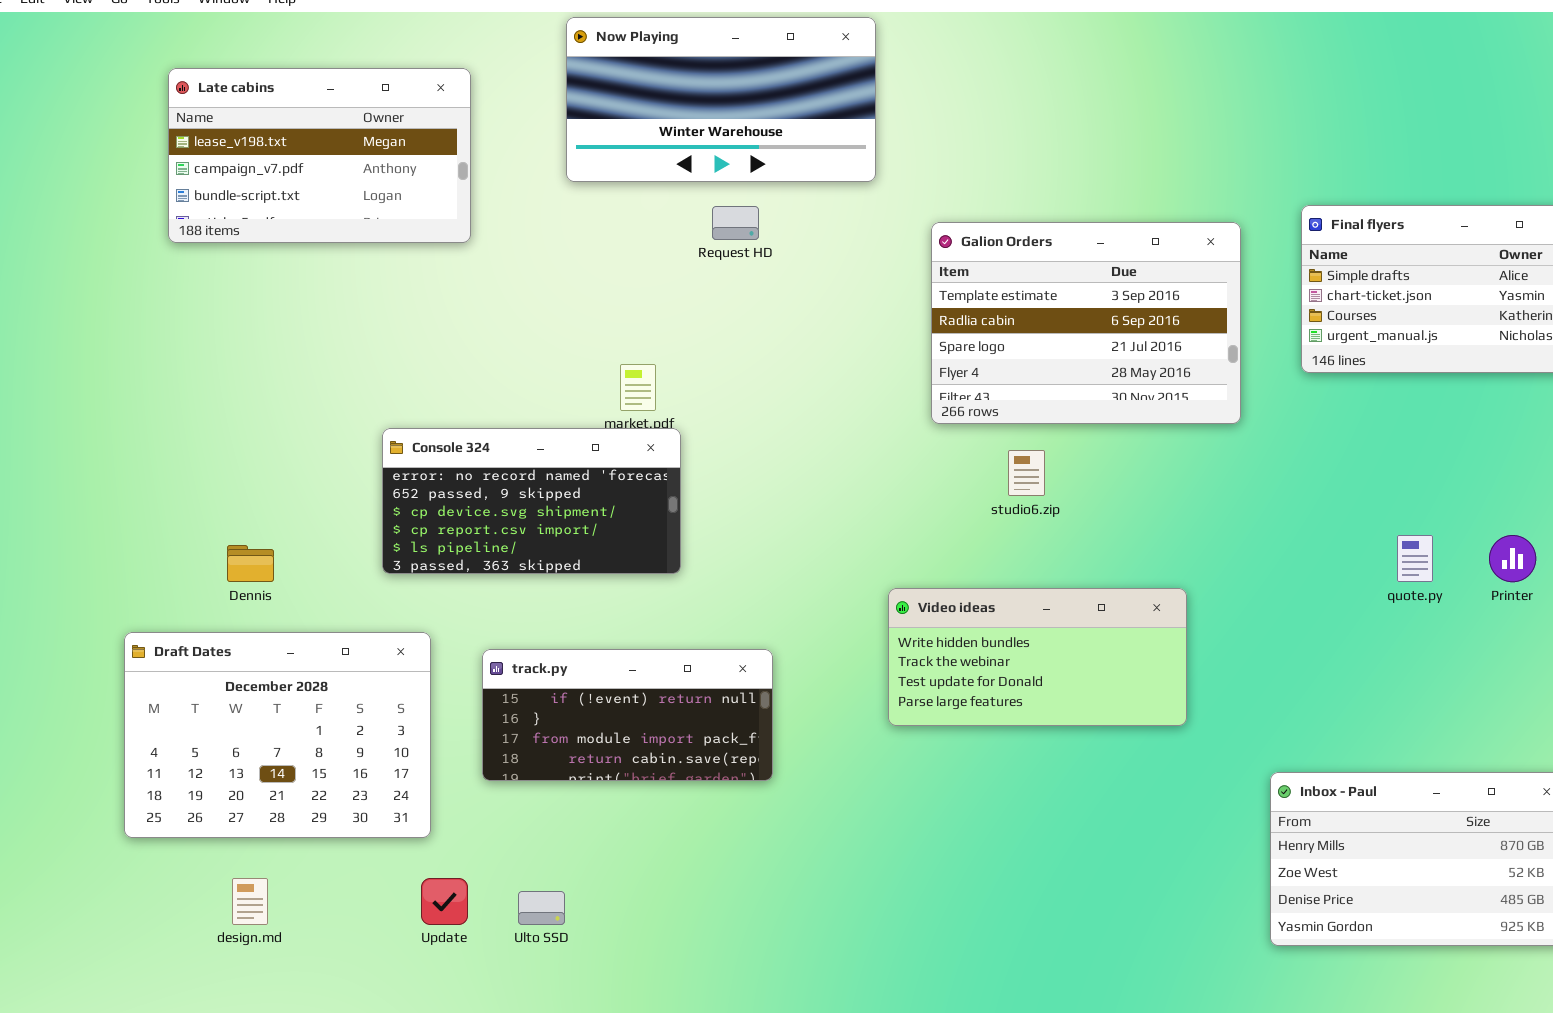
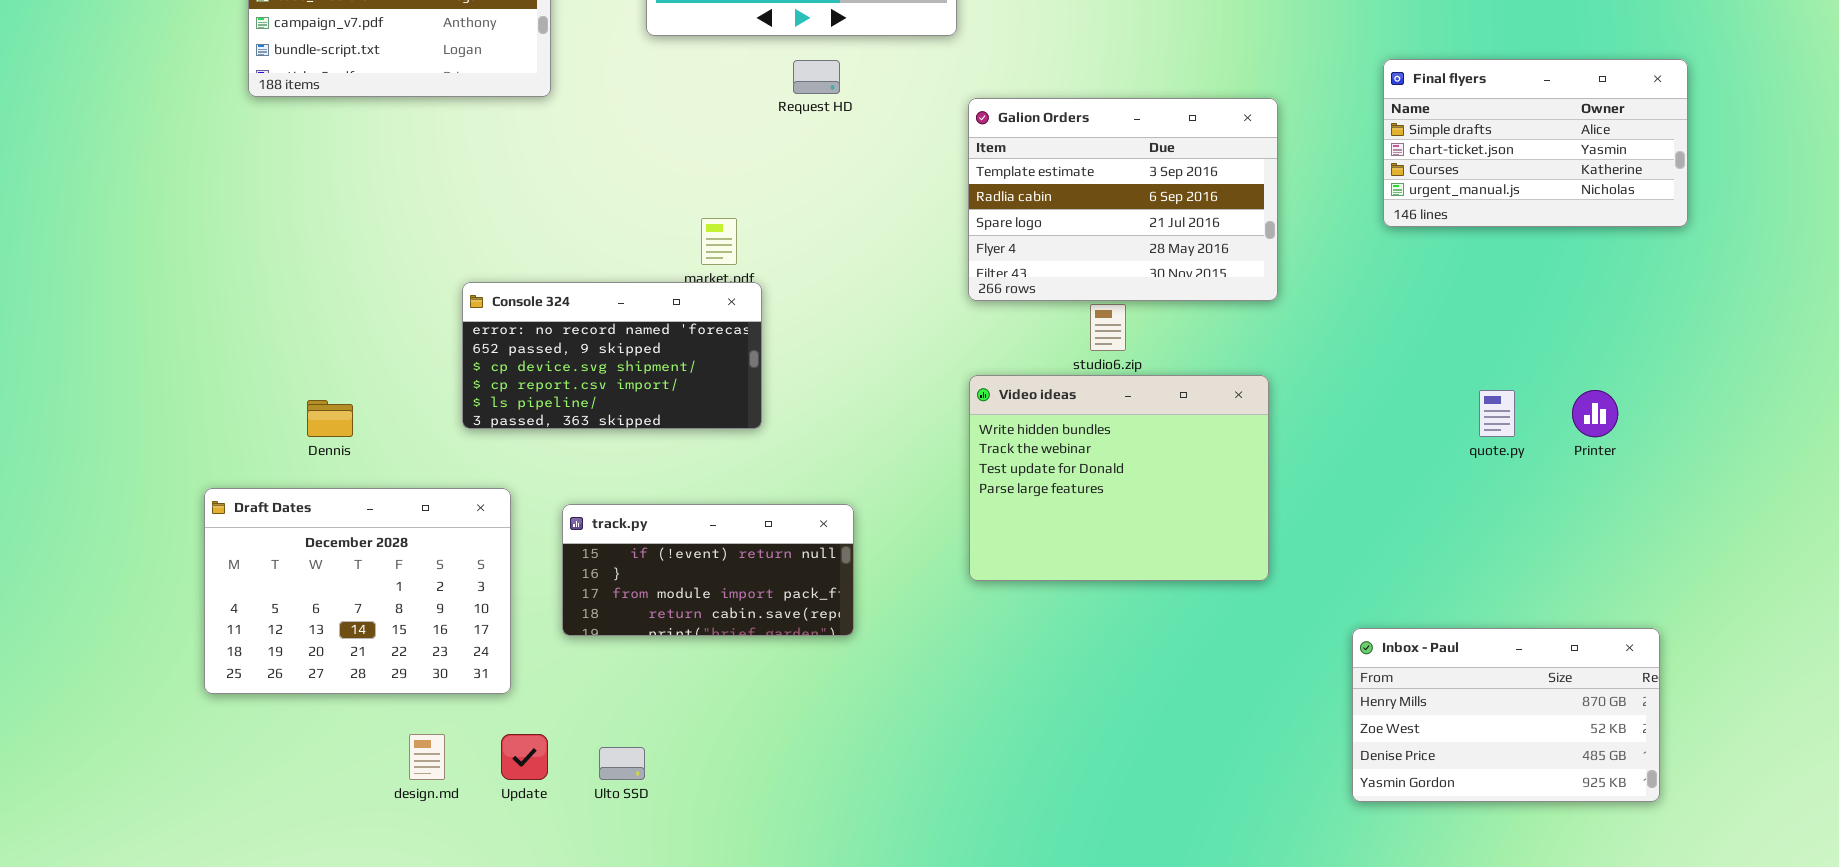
Galion Orders: [931,222,1241,424] -> [968,98,1278,301], moved
Video ideas: [888,588,1187,726] -> [969,375,1269,581], resized
design.md: [232,878,268,925] -> [409,734,445,780], moved

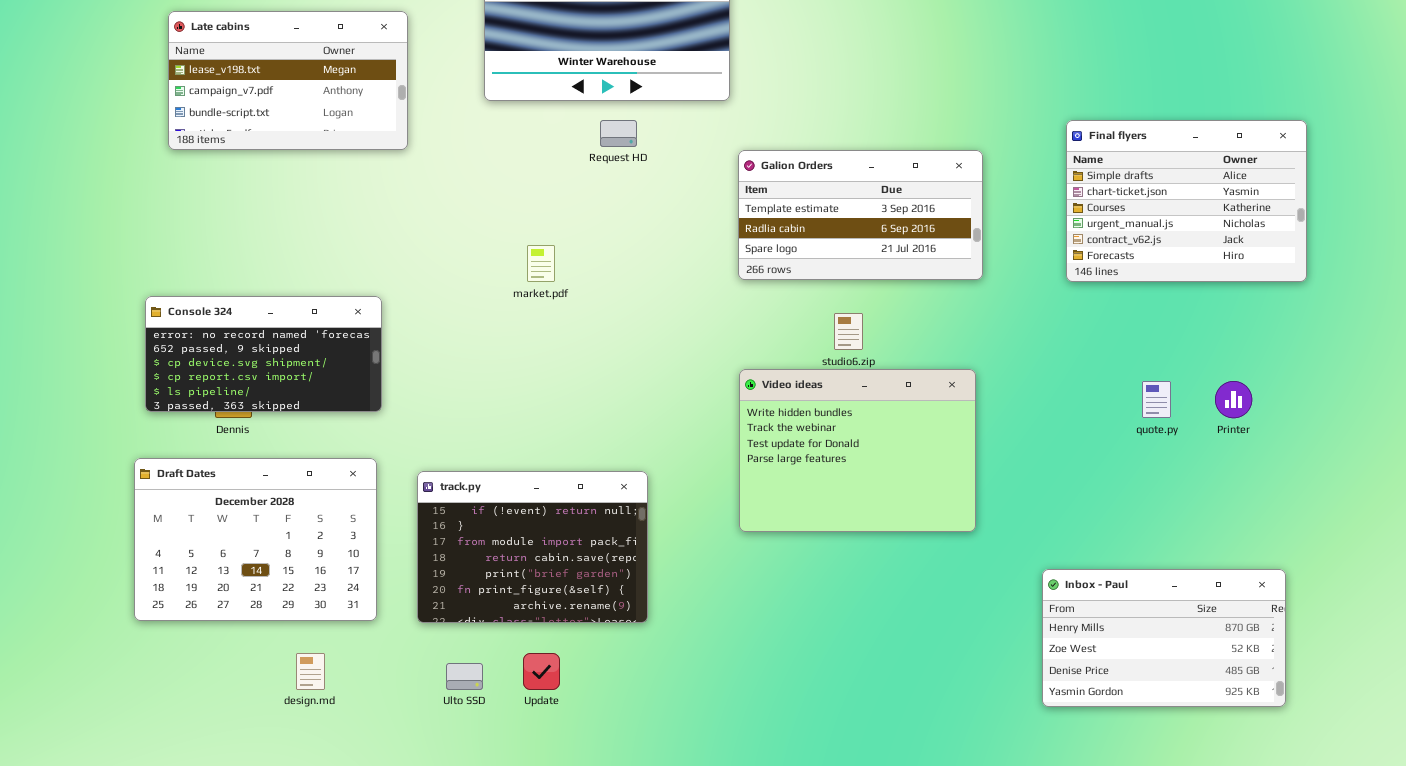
Final flyers: [1383,59,1688,227] -> [1066,120,1307,282], resized
Galion Orders: [968,98,1278,301] -> [738,150,983,280], resized
Console 324: [462,282,762,429] -> [145,296,382,412], moved
track.py: [562,504,854,636] -> [417,471,648,623], resized
Update: [501,734,548,780] -> [523,653,560,690], moved

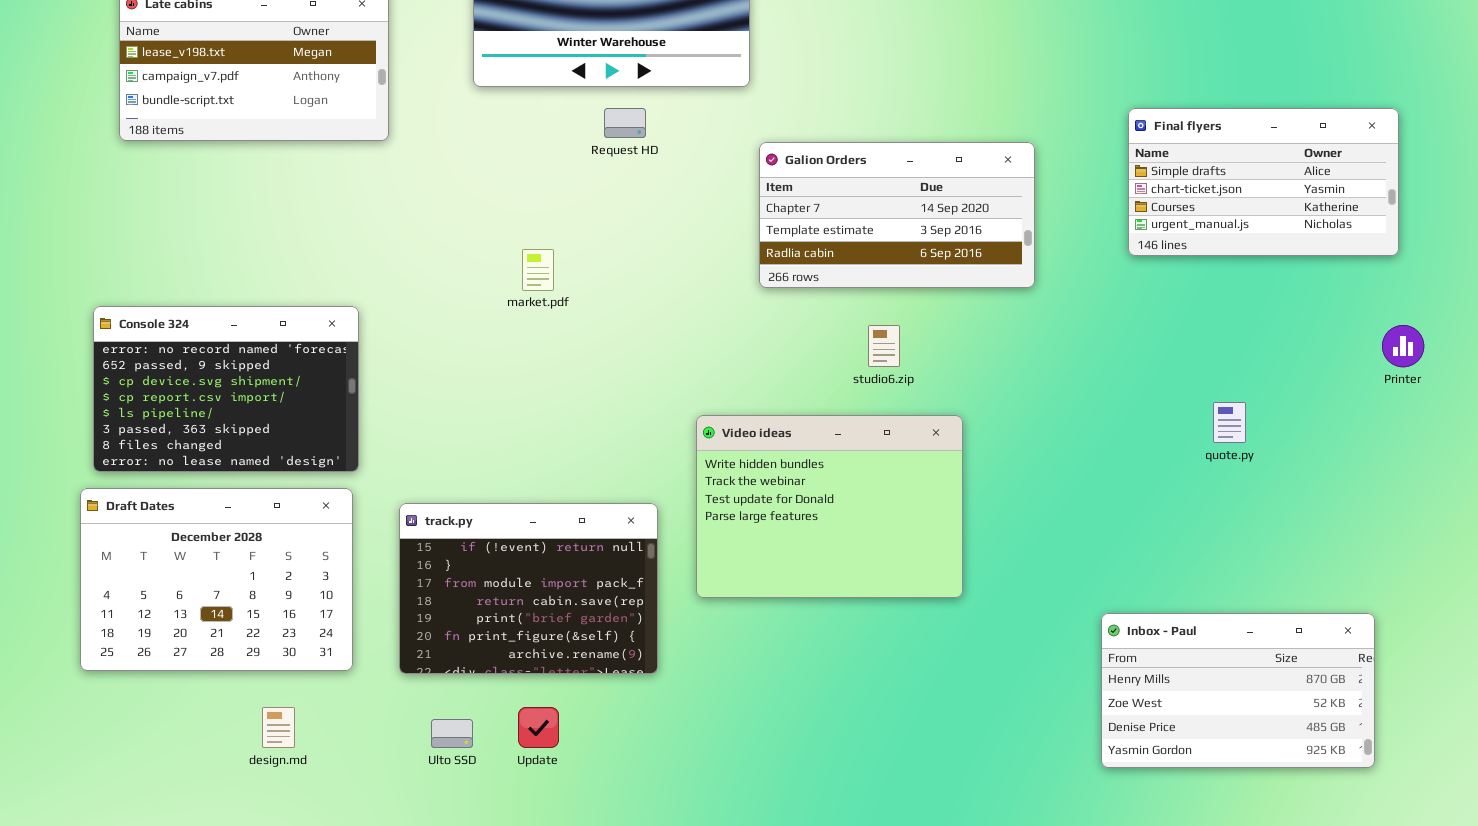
Final flyers: [1066,120,1307,282] -> [1128,108,1399,256], resized
Galion Orders: [738,150,983,280] -> [759,142,1035,288], scrolled up 1 row
Console 324: [145,296,382,412] -> [93,306,359,472], resized
Video ideas: [739,369,976,532] -> [696,415,963,598], moved
Printer: [1215,381,1252,418] -> [1382,325,1424,367], moved

